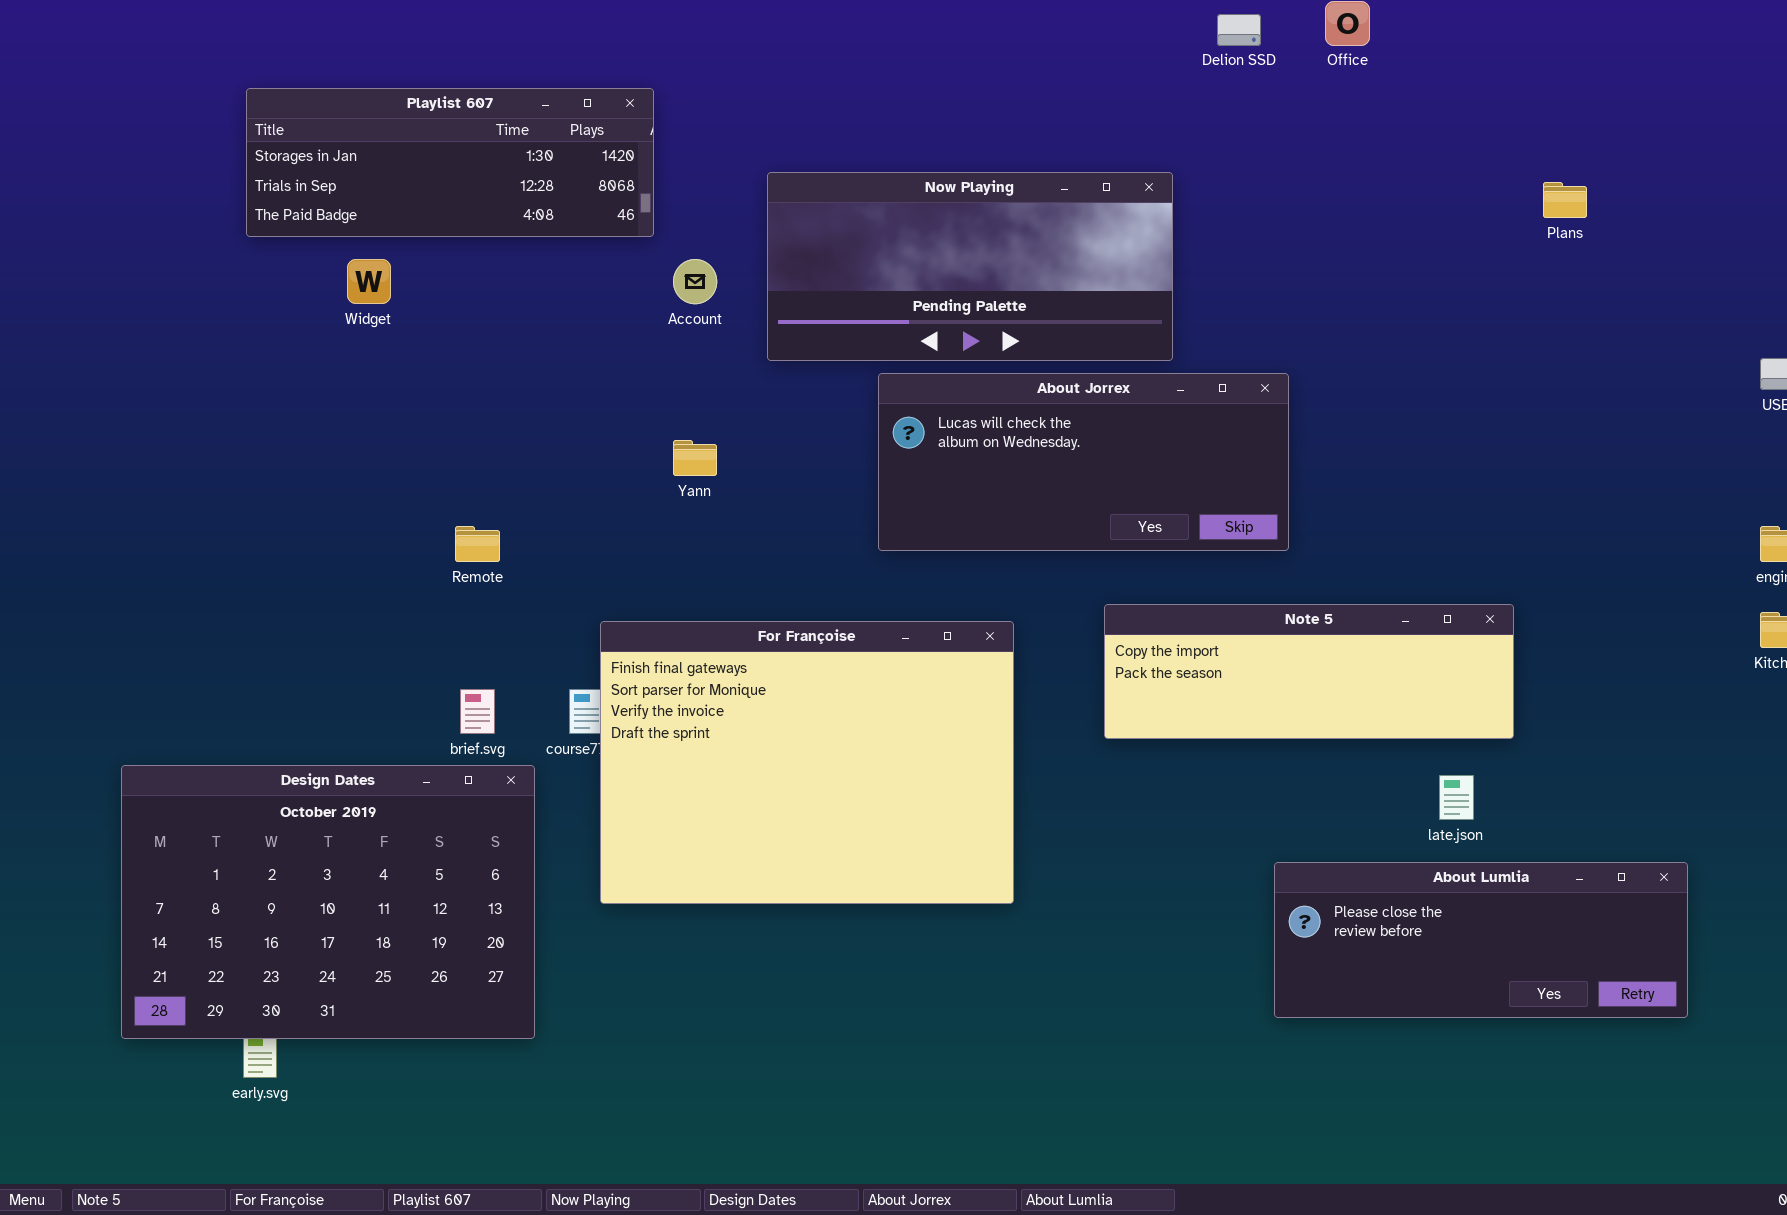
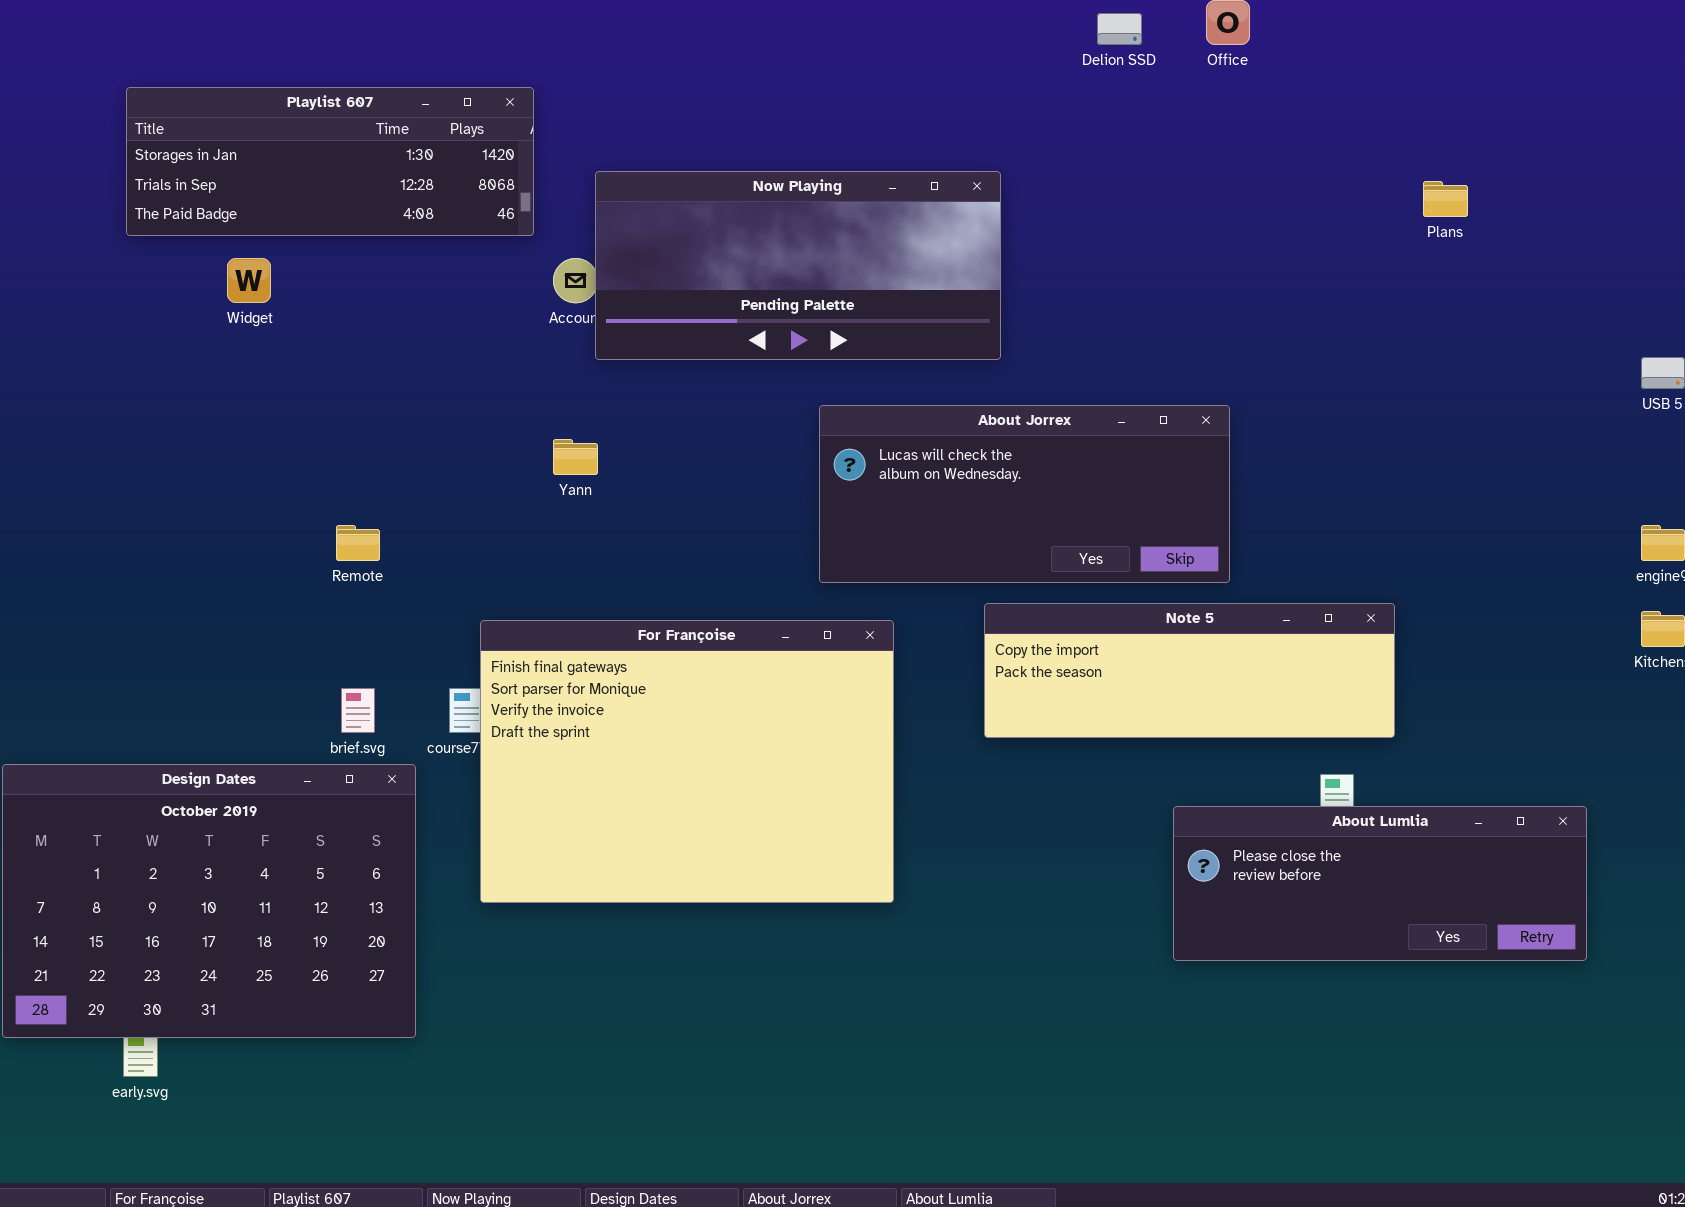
Now Playing: [767,172,1173,361] -> [595,171,1001,360], moved
About Jorrex: [878,373,1289,551] -> [819,405,1230,583], moved
About Lumlia: [1274,862,1688,1018] -> [1173,806,1587,961], moved

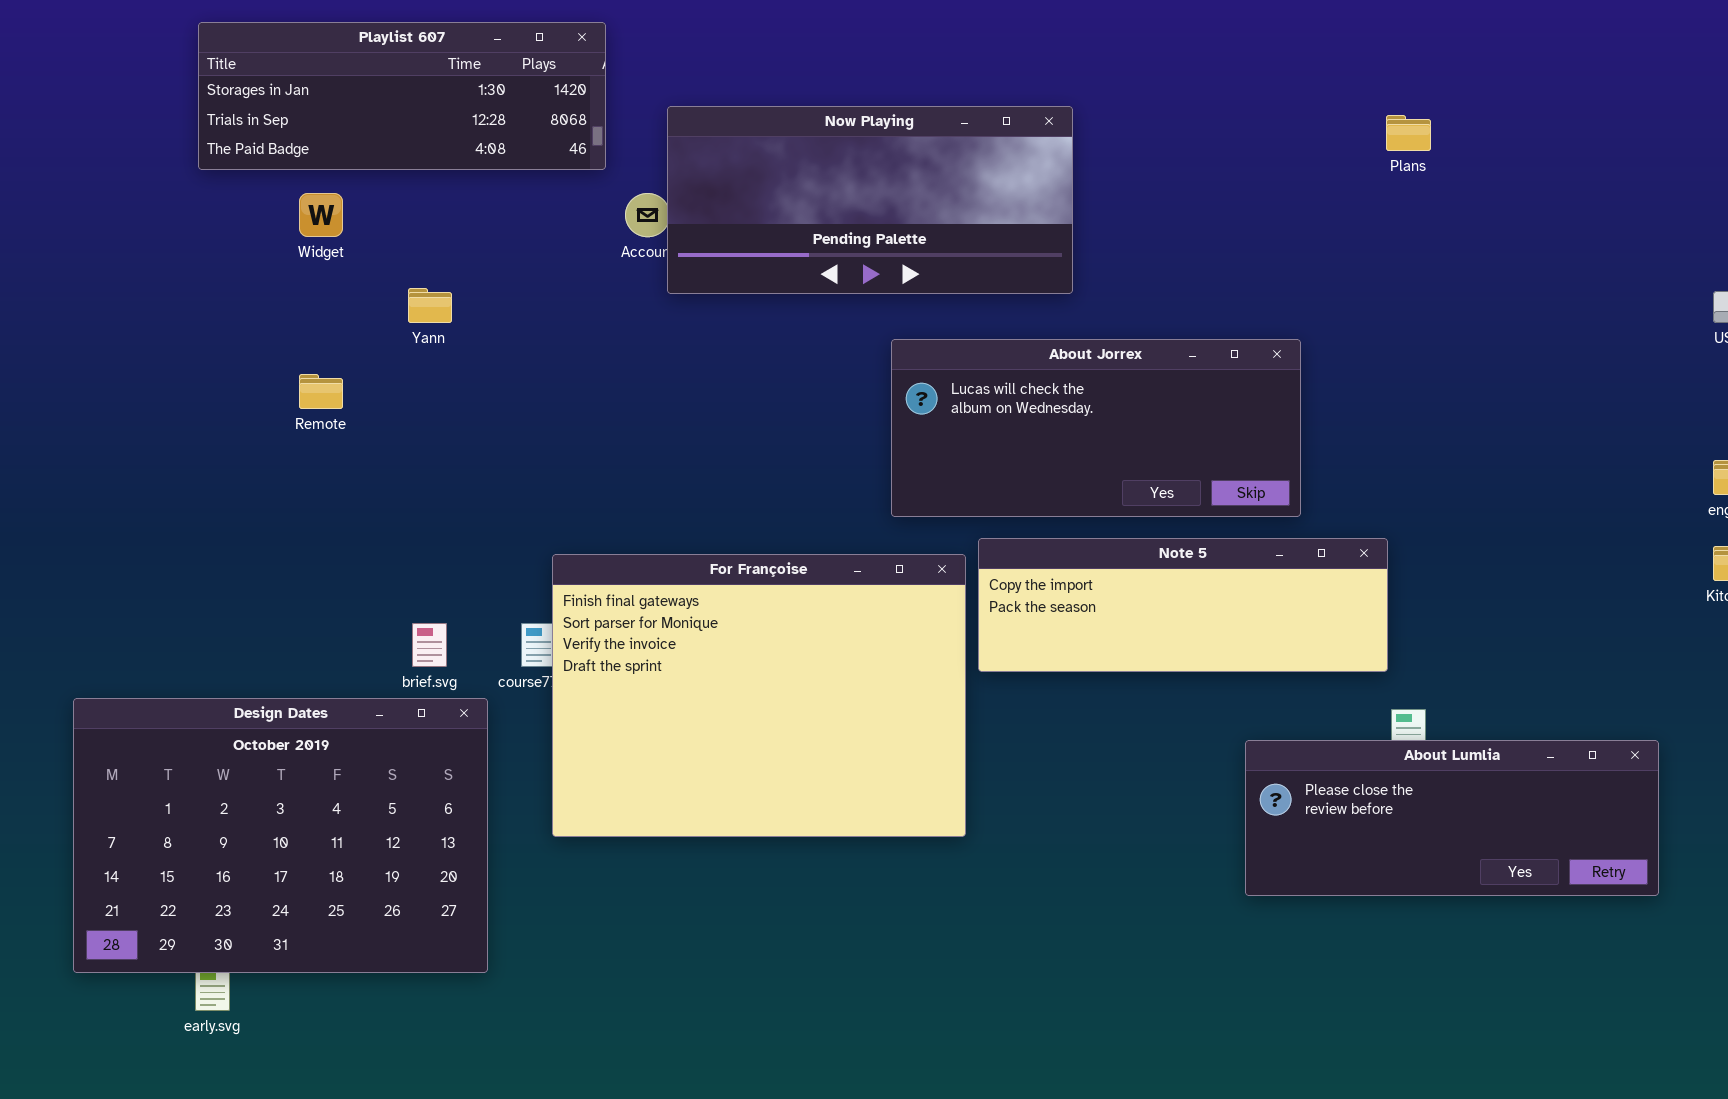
Plans: [1423,181,1468,217] -> [1386,115,1431,151], moved
Yann: [553,439,598,475] -> [408,288,452,323], moved
Remote: [336,525,380,561] -> [299,374,343,409], moved
Note 5: [984,603,1395,738] -> [978,538,1388,672], moved

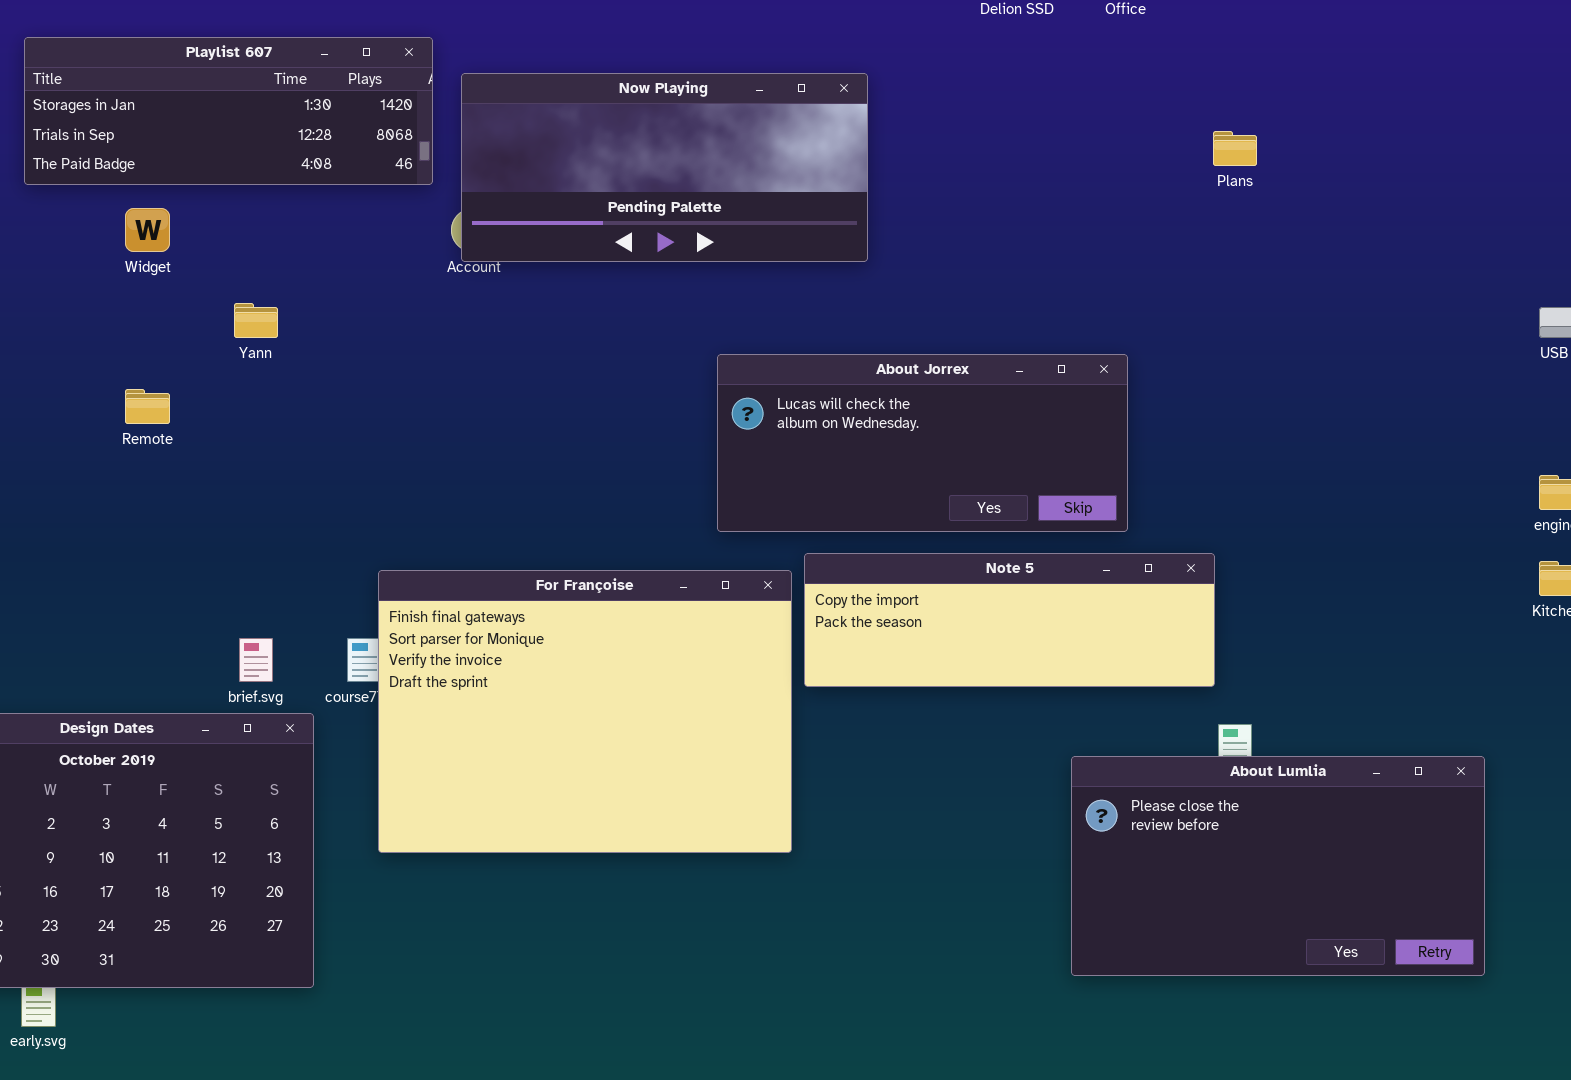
Now Playing: [667,106,1073,294] -> [461,73,868,262], moved
About Lumlia: [1245,740,1659,896] -> [1071,756,1485,976], resized

